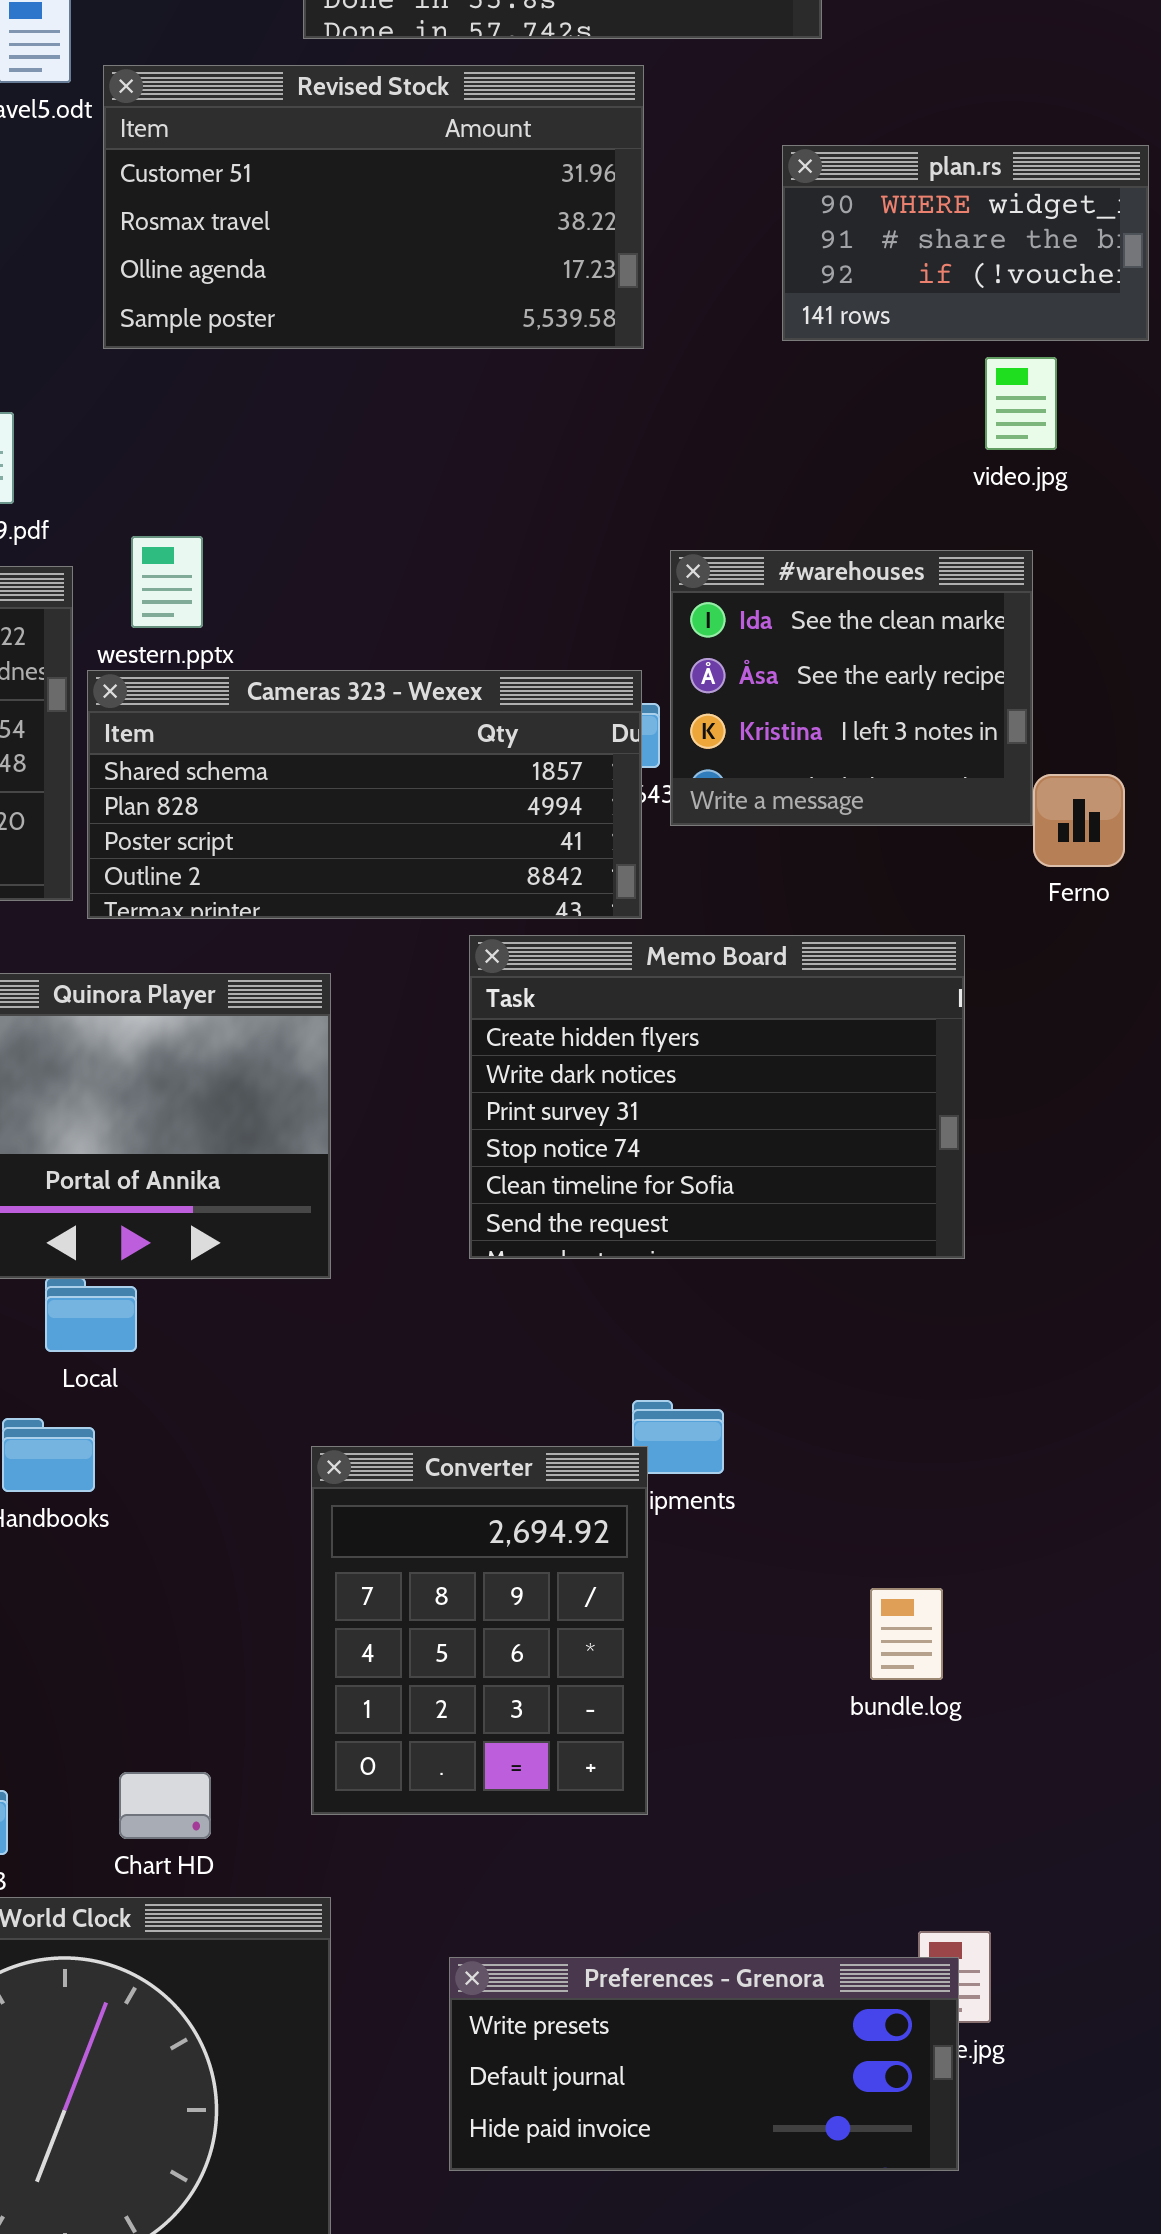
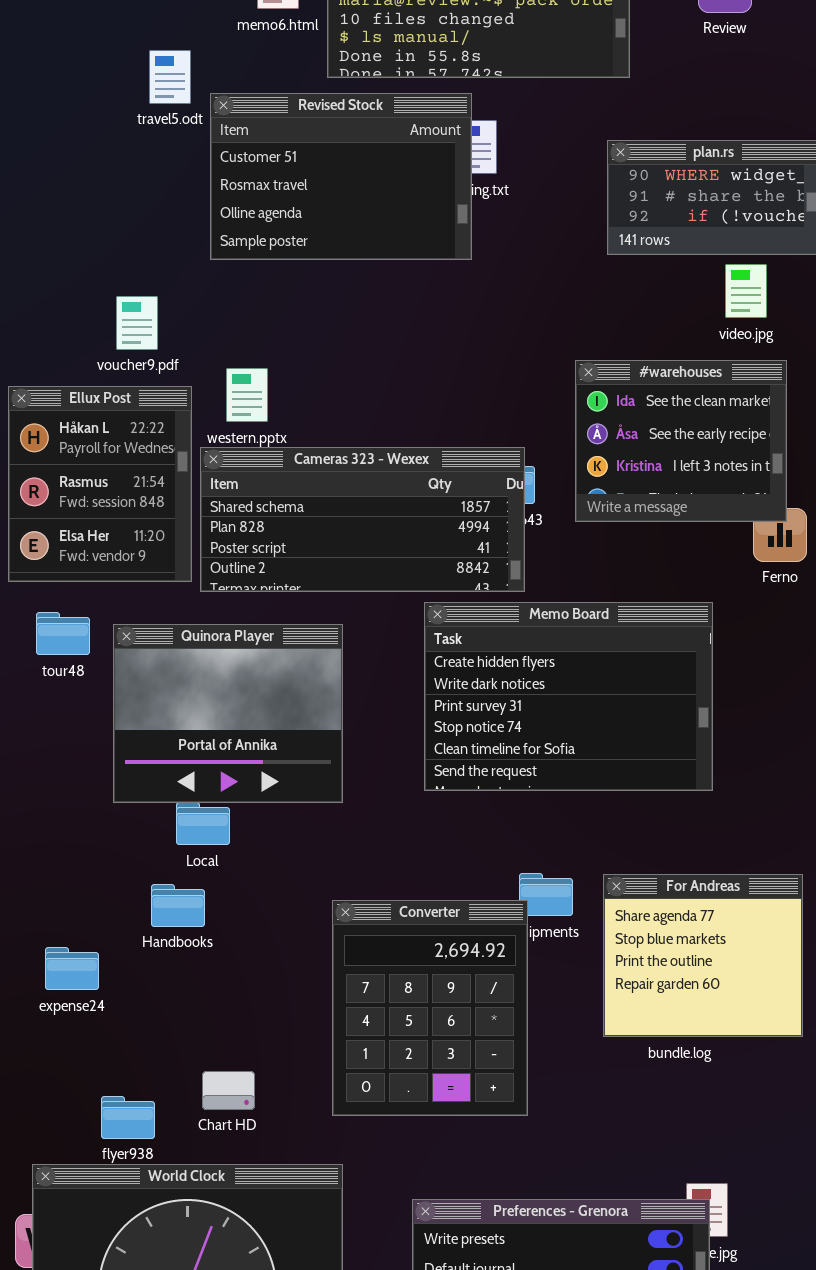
Revised Stock: [103,65,644,349] -> [210,93,472,260], resized
#warehouses: [670,550,1033,826] -> [575,360,787,522], moved
For Andreas: none -> [603,874,803,1037], opened
Chart HD: [119,1772,211,1839] -> [202,1071,255,1110], moved

